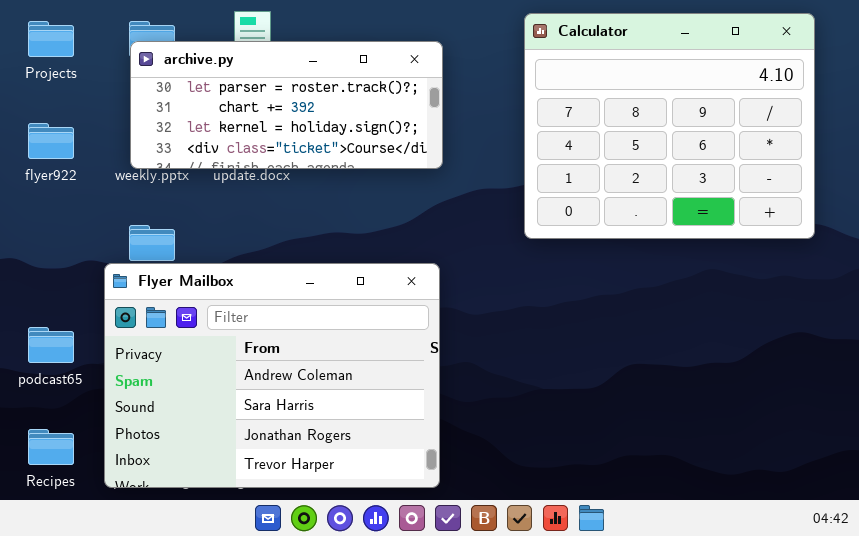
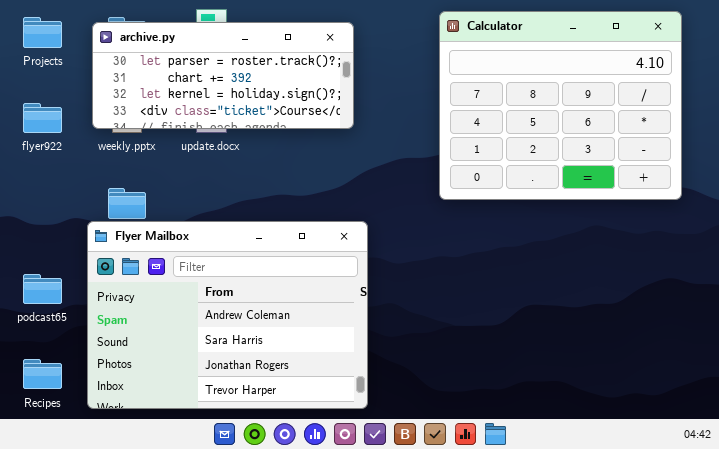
archive.py: [130,41,443,169] -> [92,22,354,129], moved

